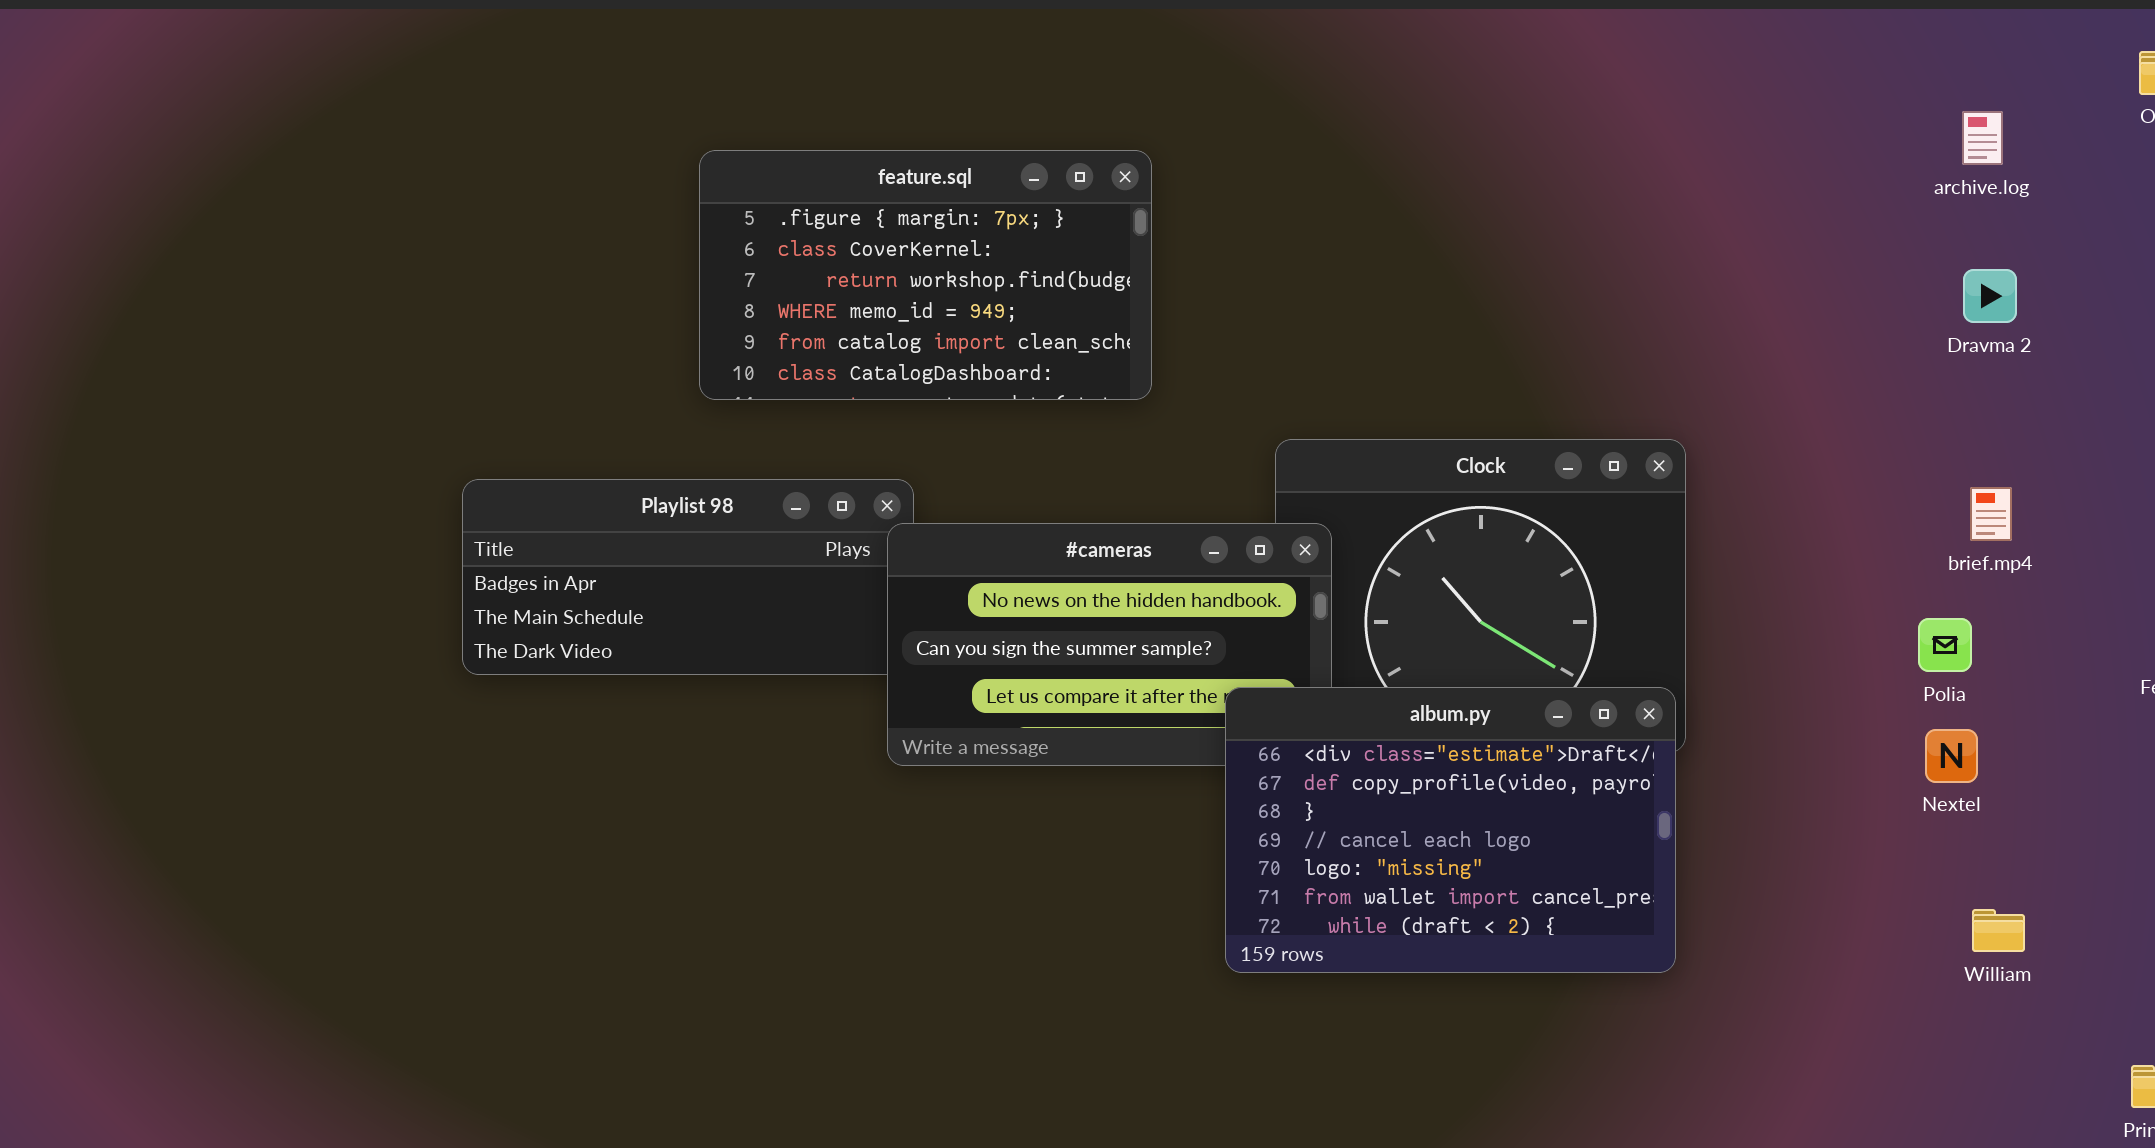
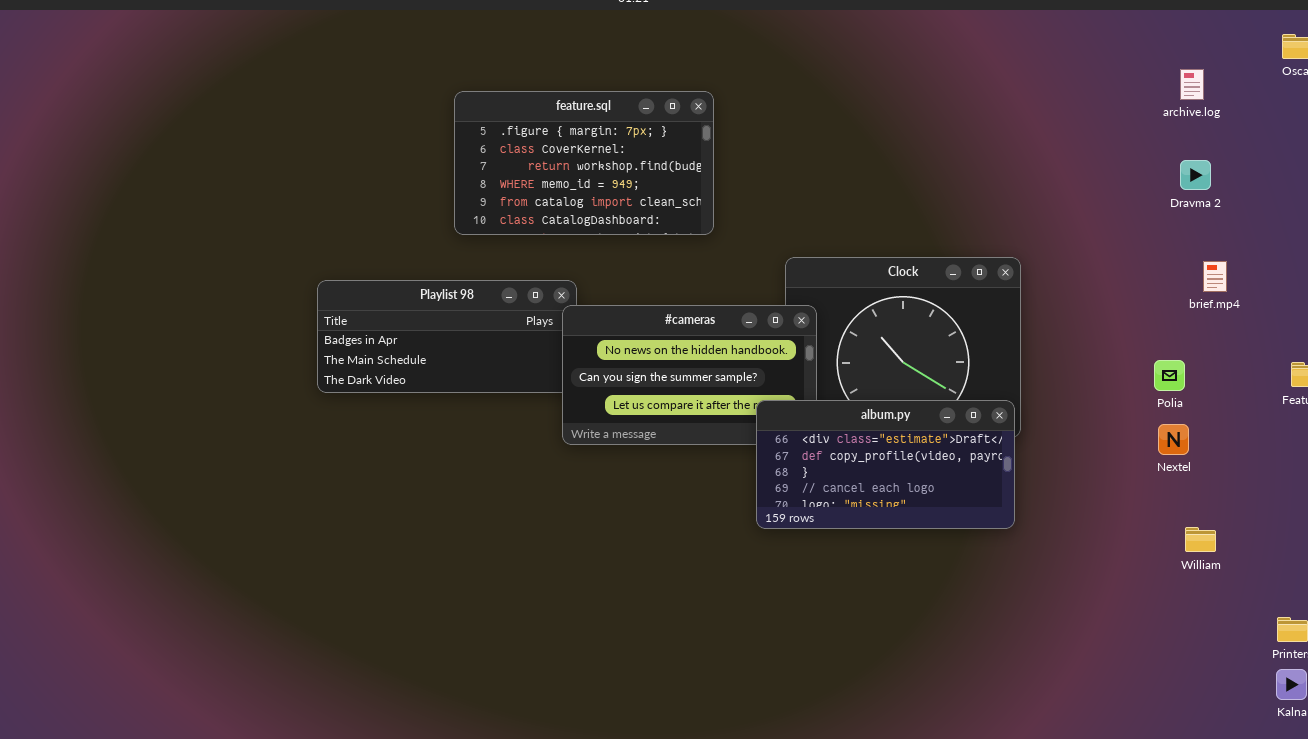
brief.mp4: [1970,487,2012,541] -> [1203,261,1227,292], moved
album.py: [1225,687,1676,973] -> [756,400,1015,529], resized

